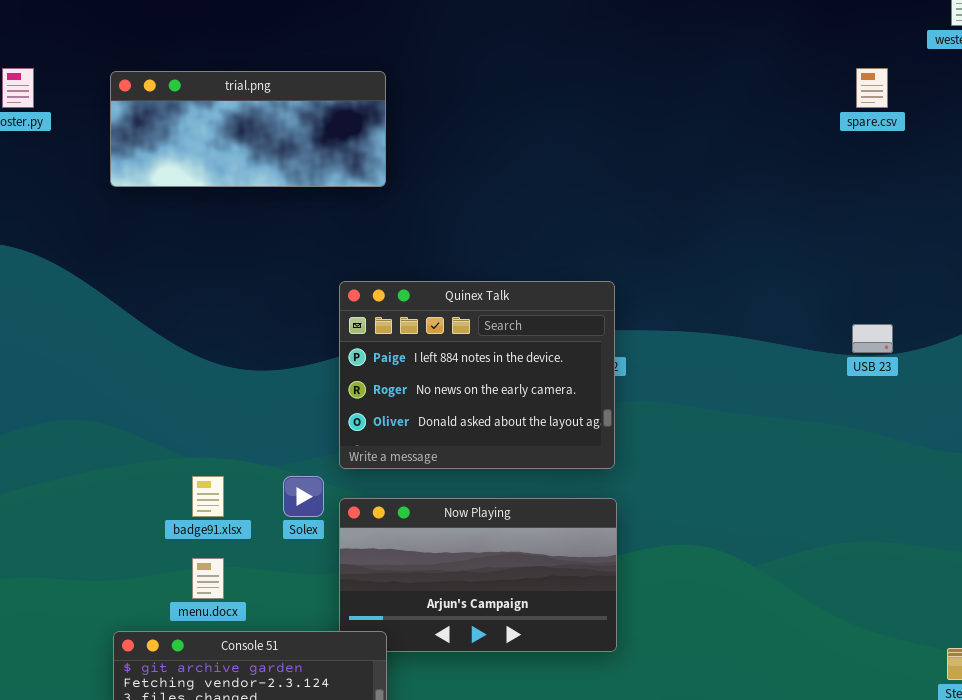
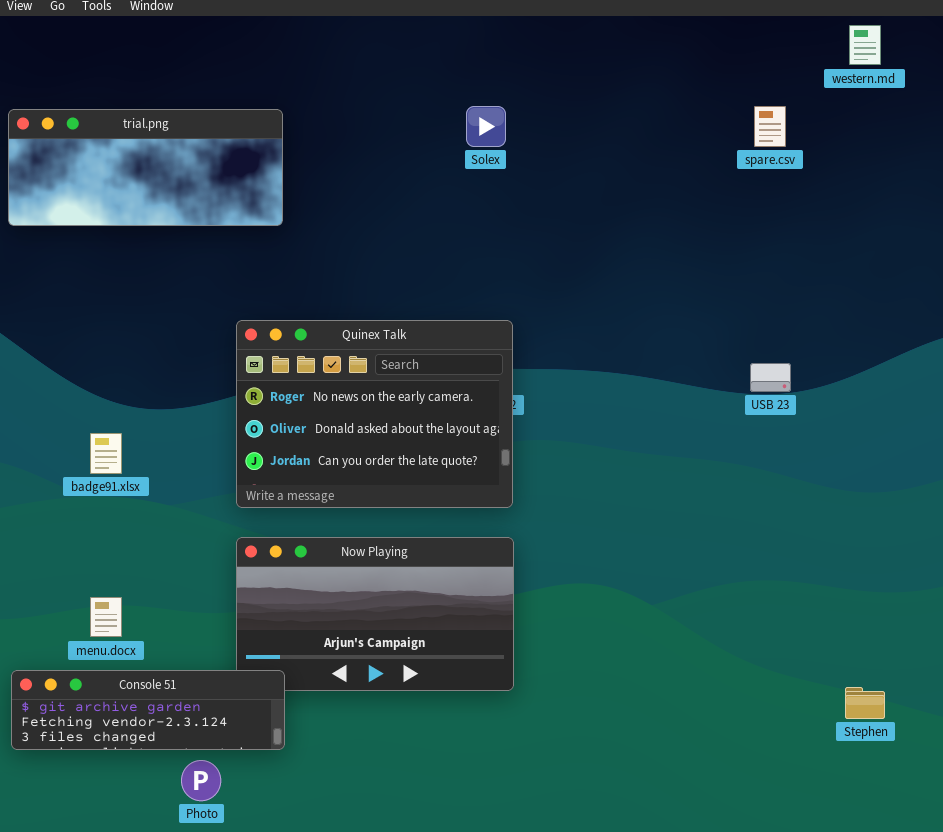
Quinex Talk: [339,281,615,469] -> [236,320,513,508], scrolled down 1 row
badge91.xlsx: [192,476,224,517] -> [90,433,122,474], moved
Solex: [283,476,324,517] -> [466,106,506,147], moved

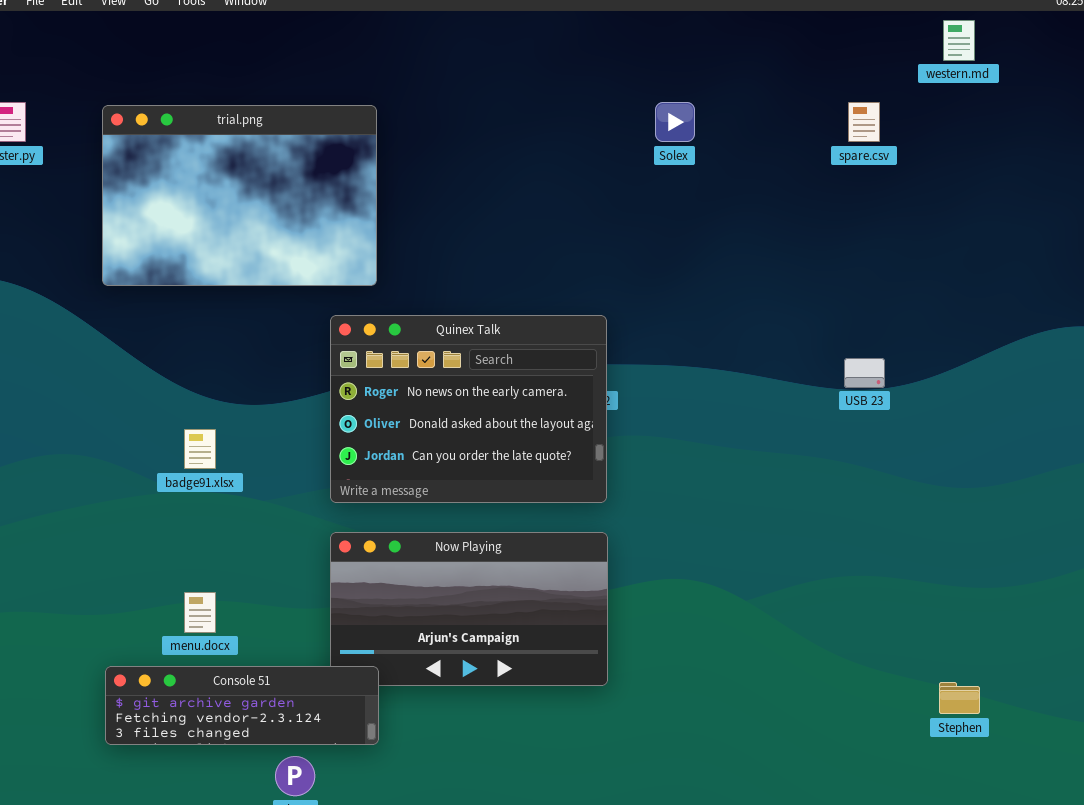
Solex: [466,106,506,147] -> [655,102,695,142], moved
trial.png: [8,109,283,226] -> [102,105,377,286], resized

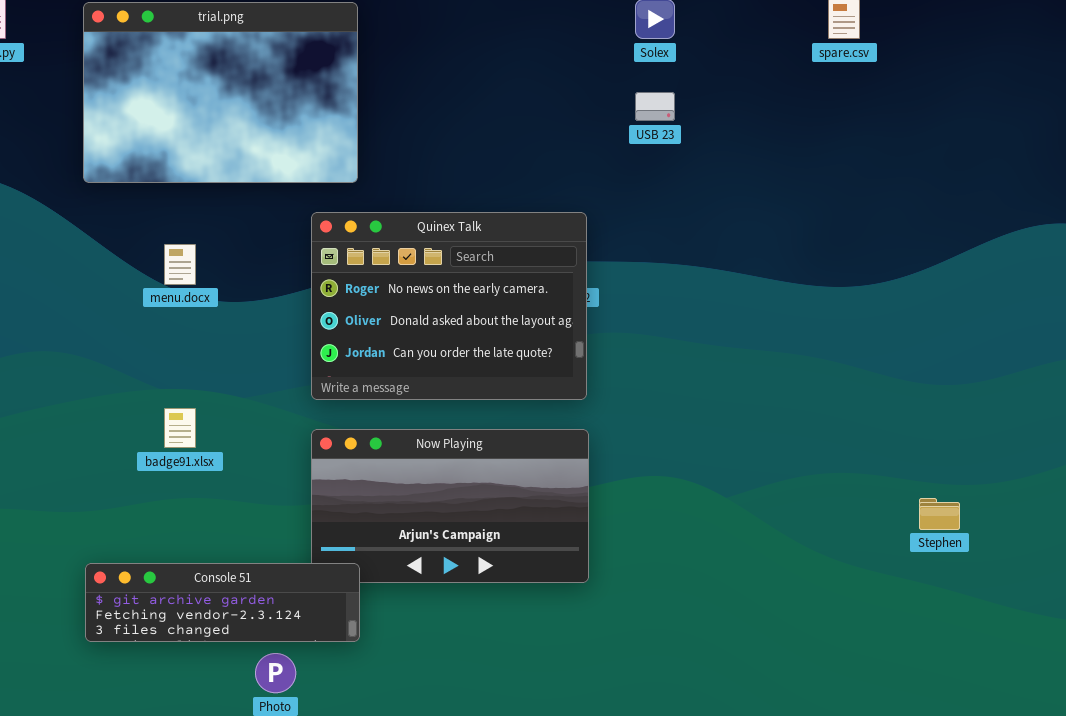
USB 23: [844,358,885,388] -> [635,92,675,121], moved
badge91.xlsx: [184,429,216,469] -> [164,408,196,448], moved
menu.docx: [184,592,216,633] -> [164,244,196,285], moved
Stephen: [939,682,980,714] -> [919,498,960,530], moved

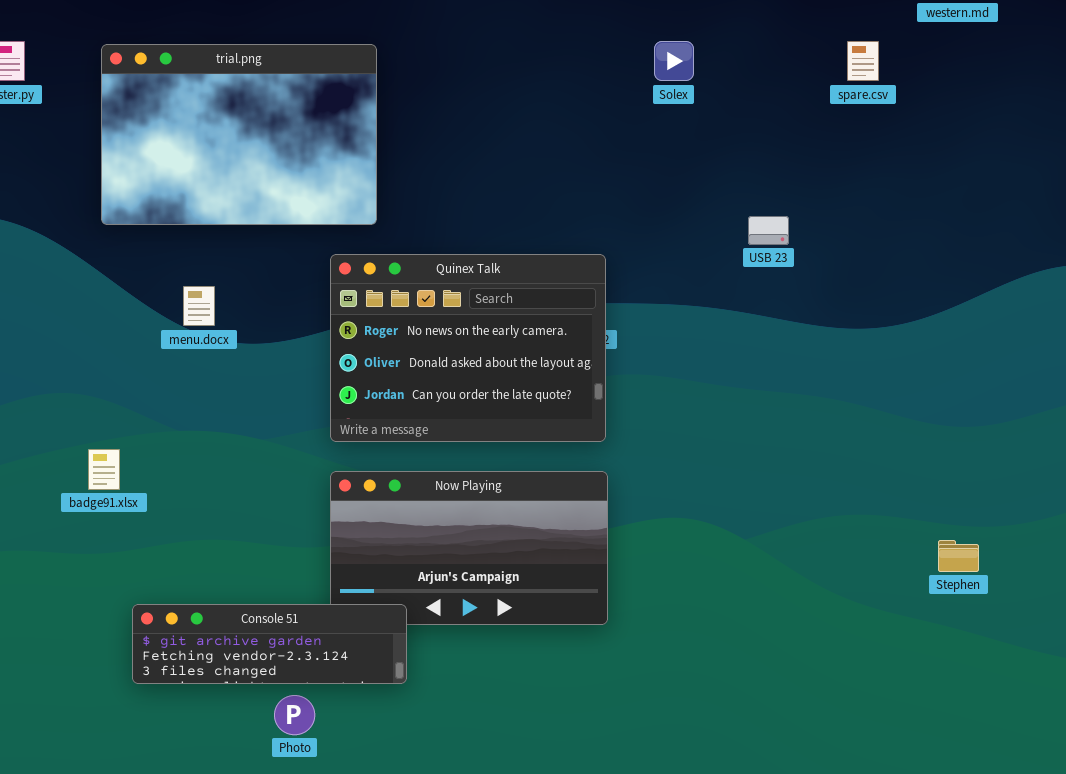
USB 23: [635,92,675,121] -> [748,216,789,245], moved
badge91.xlsx: [164,408,196,448] -> [88,449,120,490], moved
Console 51: [85,563,360,642] -> [132,604,407,684], moved

